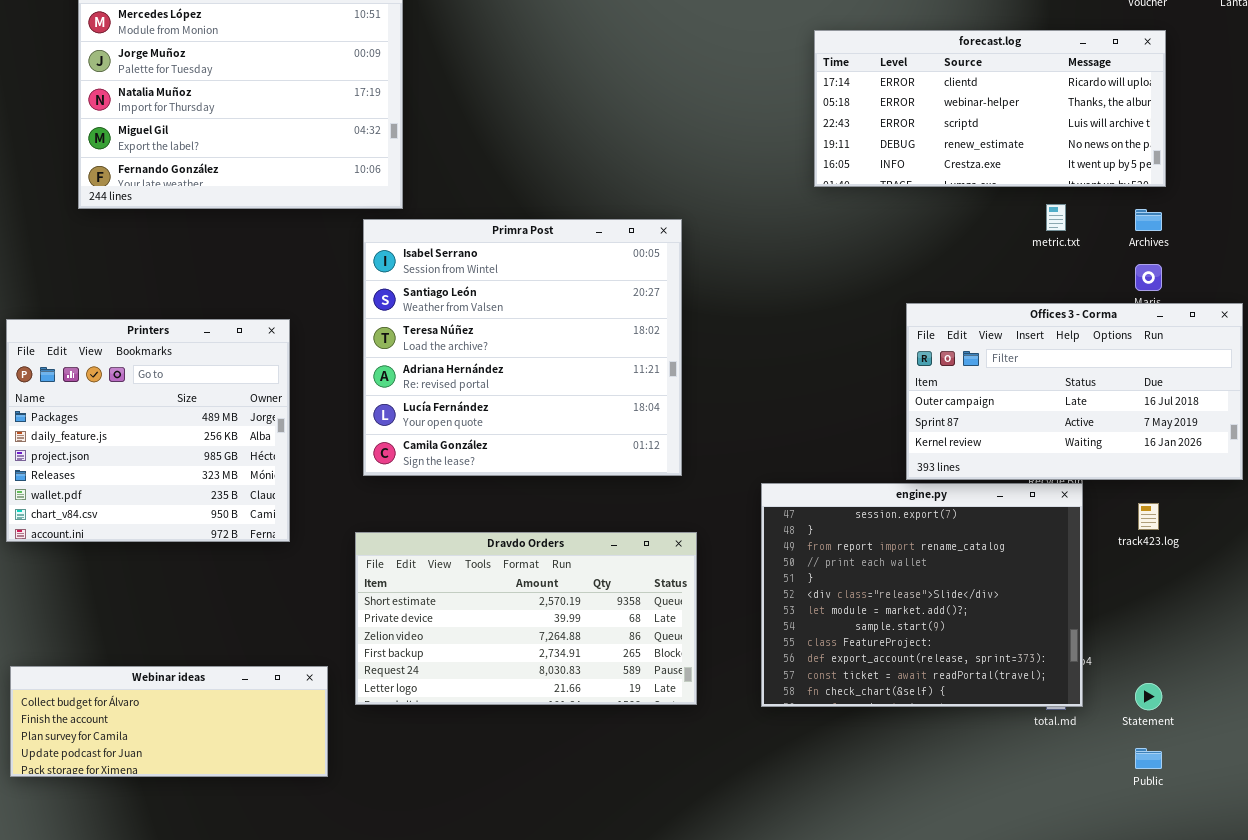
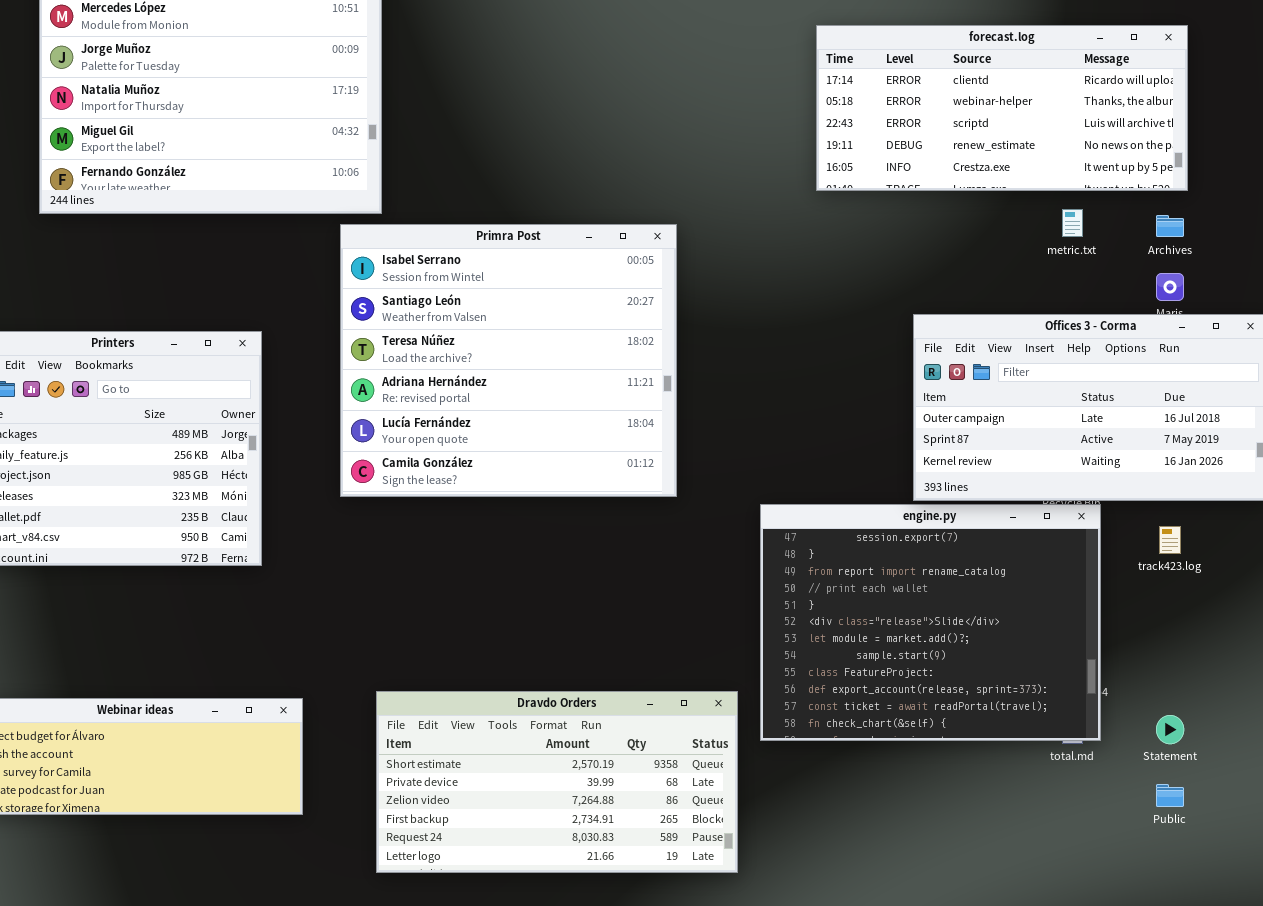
Dravdo Orders: [355,532,697,705] -> [376,691,738,873], moved

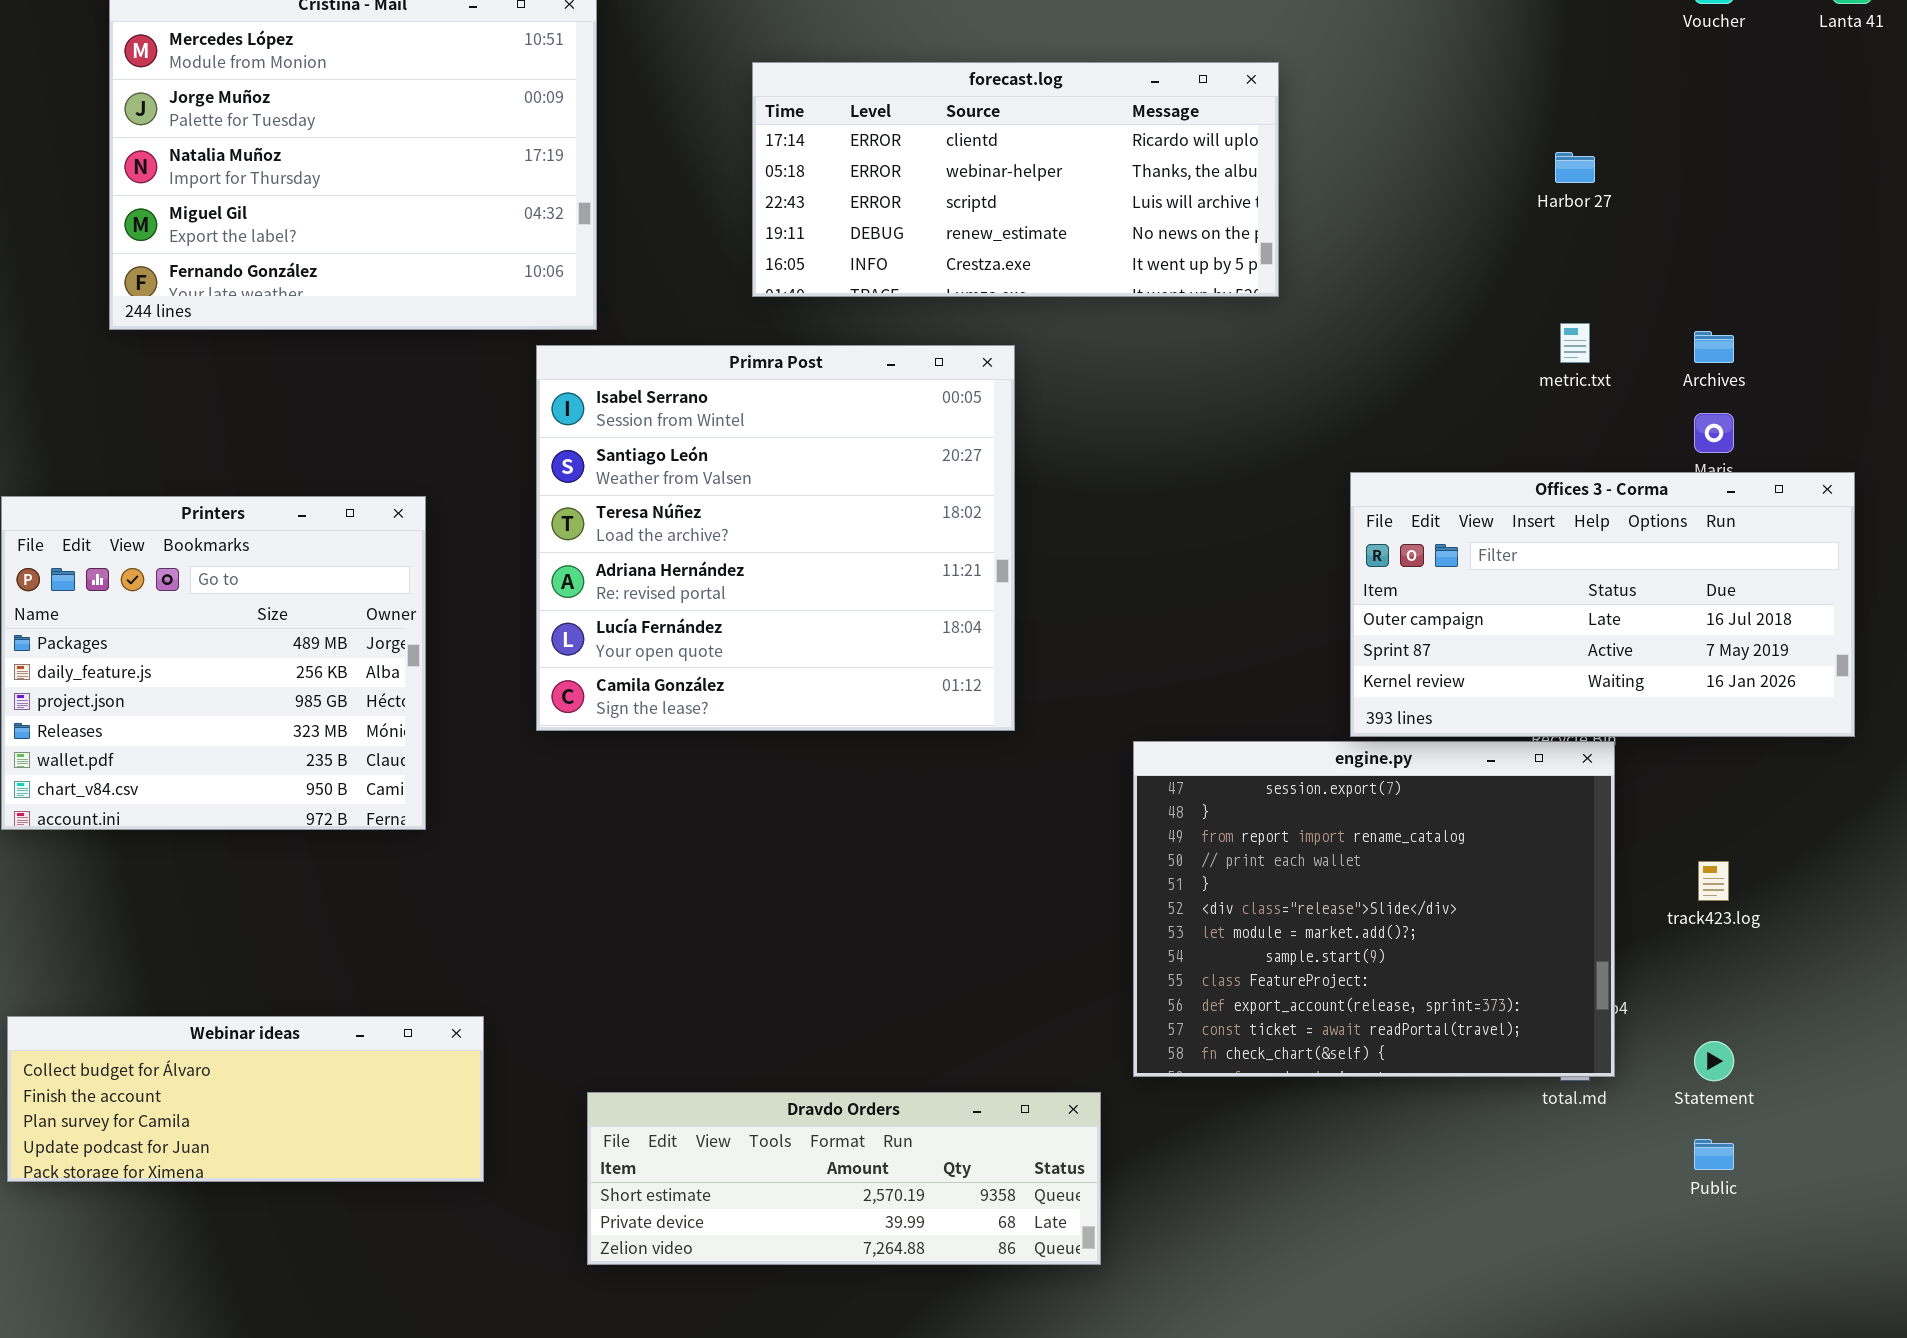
forecast.log: [816,25,1188,191] -> [752,62,1279,297], moved
track423.log: [1159,526,1181,554] -> [1698,861,1729,901], moved
Dravdo Orders: [376,691,738,873] -> [587,1092,1101,1265], resized

